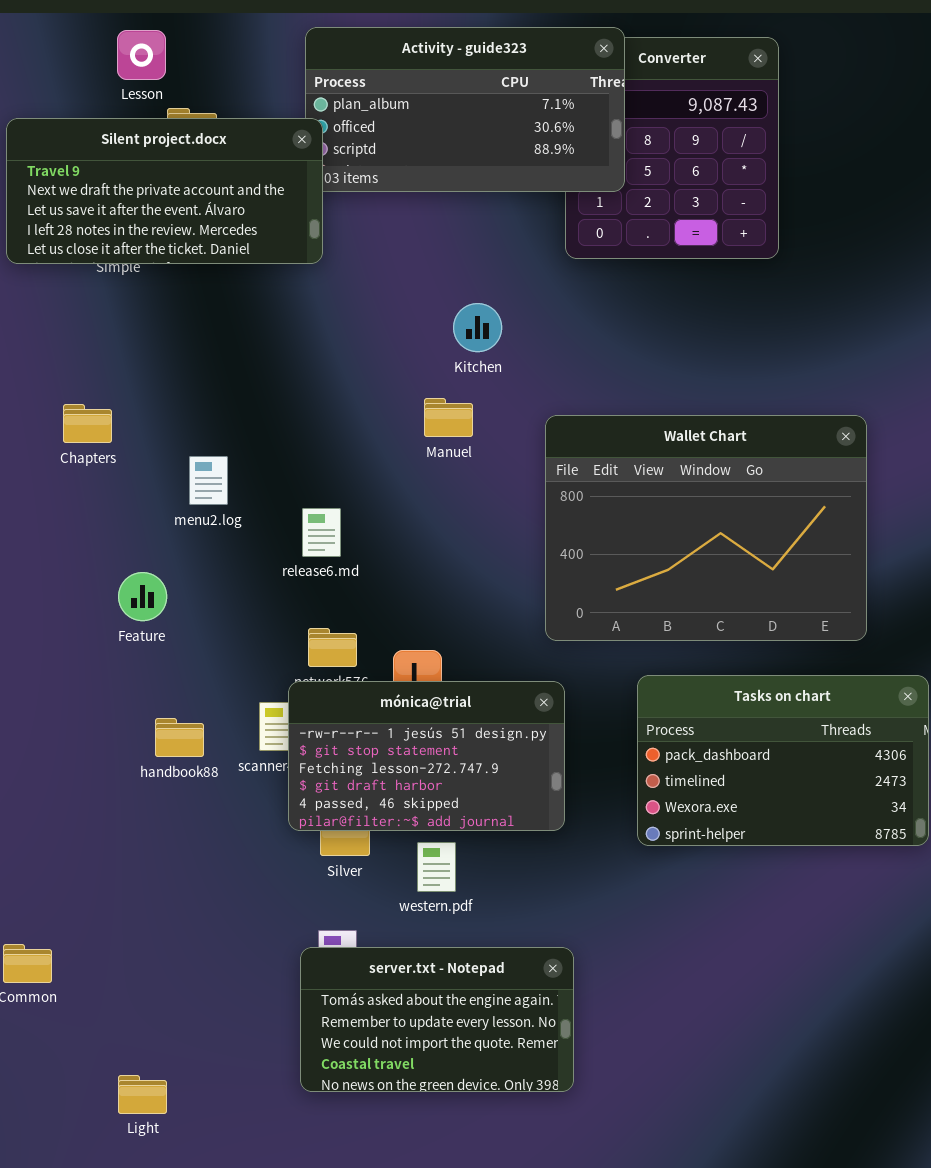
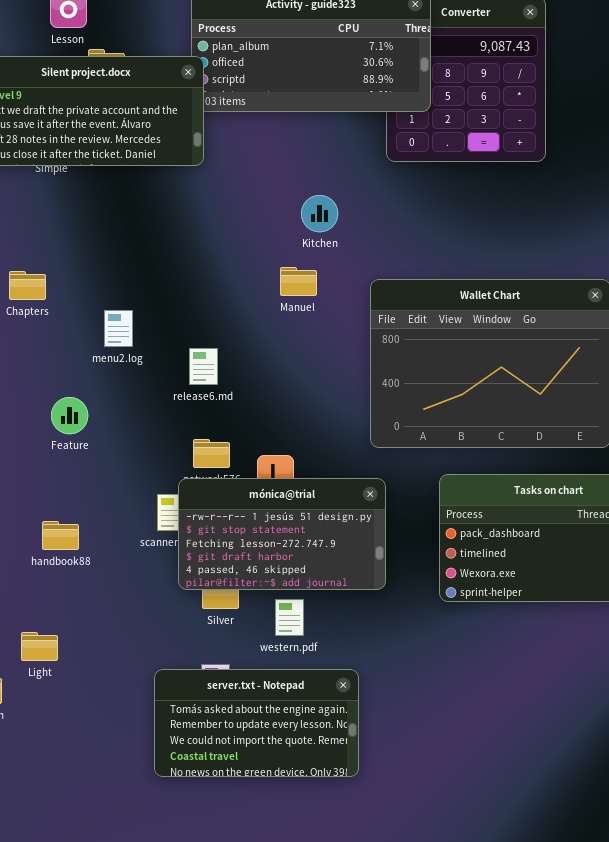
handbook88: [155,718,204,757] -> [42,521,79,550], moved
server.txt - Notepad: [300,947,574,1092] -> [154,669,359,777], moved
Light: [118,1075,167,1114] -> [21,632,58,661], moved

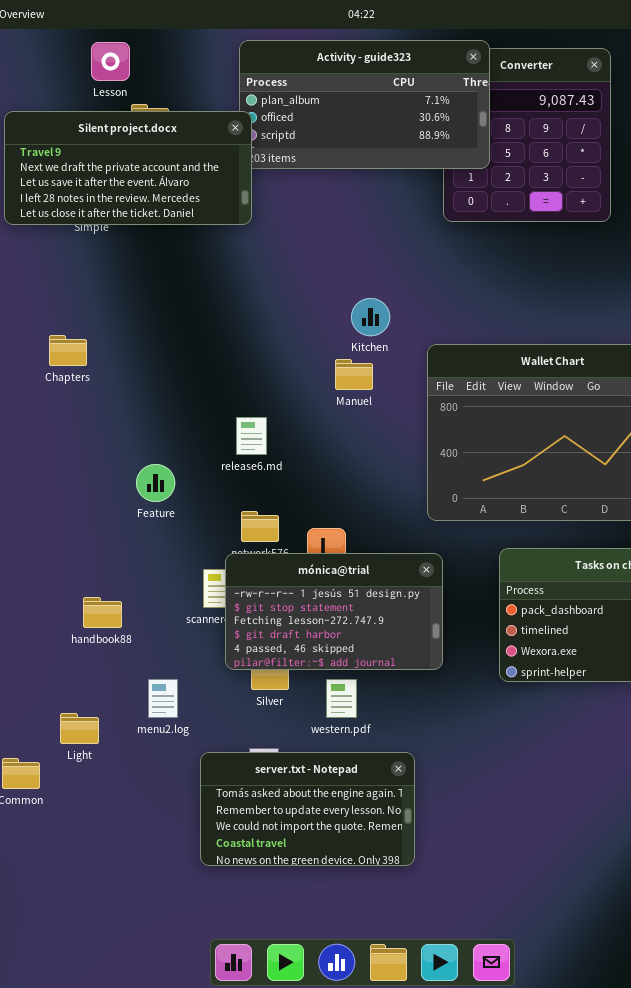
Kitchen: [301,195,338,232] -> [351,298,390,336], moved
Manuel: [280,267,317,296] -> [335,359,373,390], moved
menu2.log: [104,310,133,347] -> [148,679,178,718], moved
Feature: [51,397,88,434] -> [136,464,175,502], moved

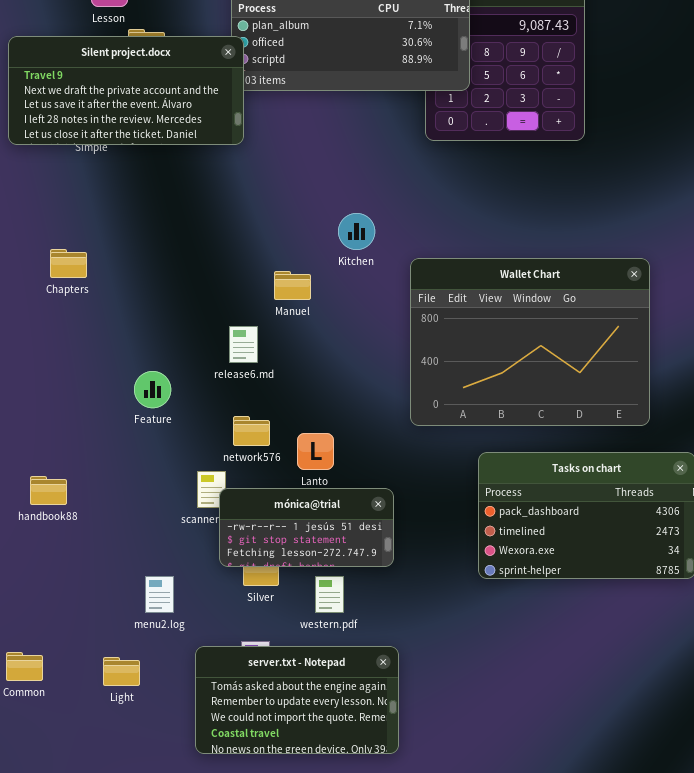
Manuel: [335,359,373,390] -> [274,271,311,300], moved
mónica@trial: [225,553,443,670] -> [219,488,394,567], resized
handbook88: [83,597,122,628] -> [30,476,67,505], moved
Light: [60,713,99,744] -> [103,657,140,686], moved

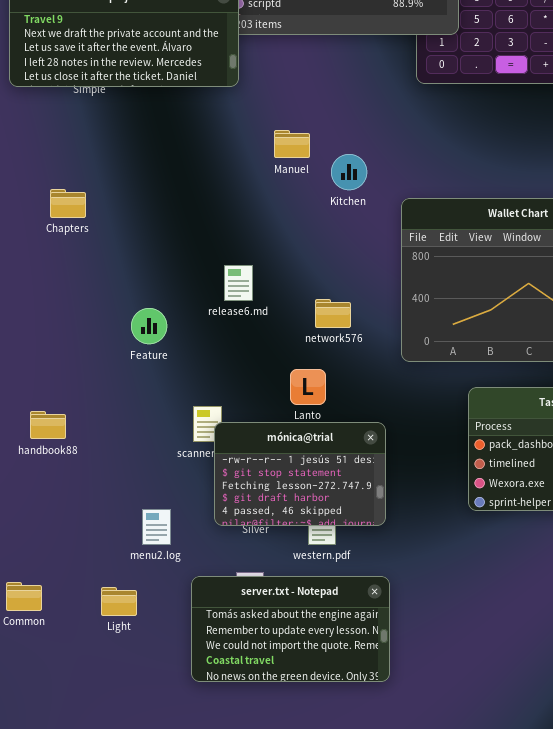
Manuel: [274,271,311,300] -> [274,130,310,158], moved
network576: [233,416,270,446] -> [315,299,351,328], moved
mónica@trial: [219,488,394,567] -> [214,422,386,526], resized

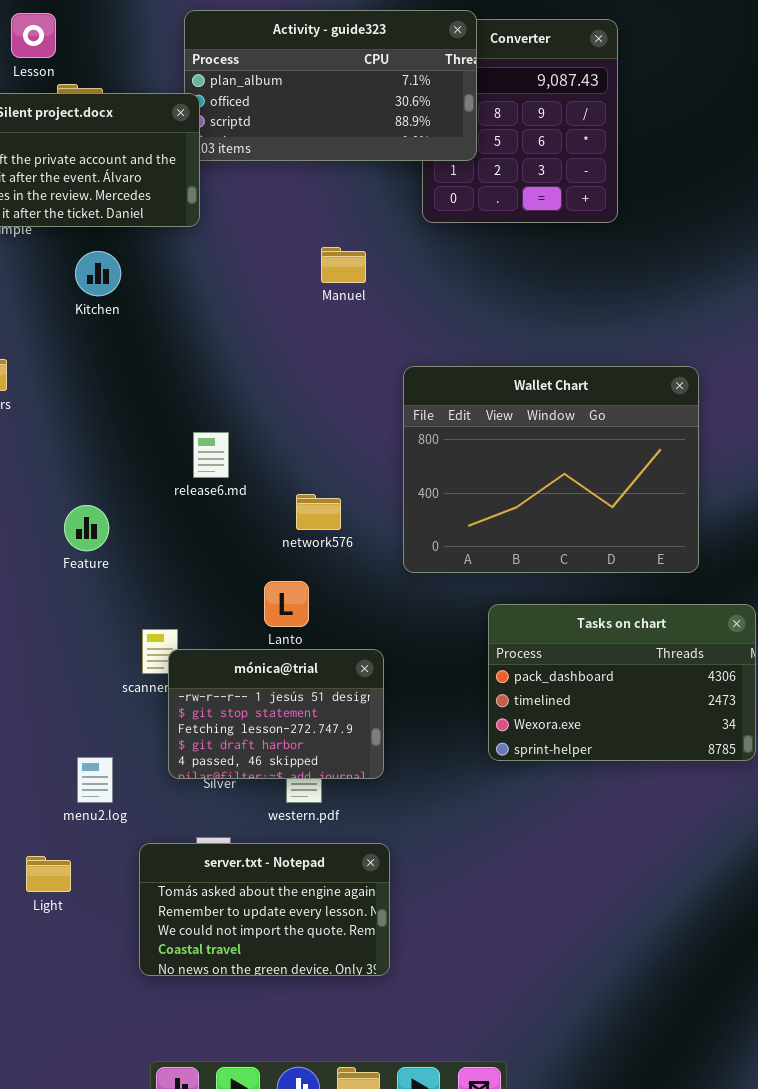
Manuel: [274,130,310,158] -> [321,247,366,283], moved
Kitchen: [331,154,367,190] -> [75,251,121,296], moved
release6.md: [224,265,253,301] -> [193,432,229,478], moved

